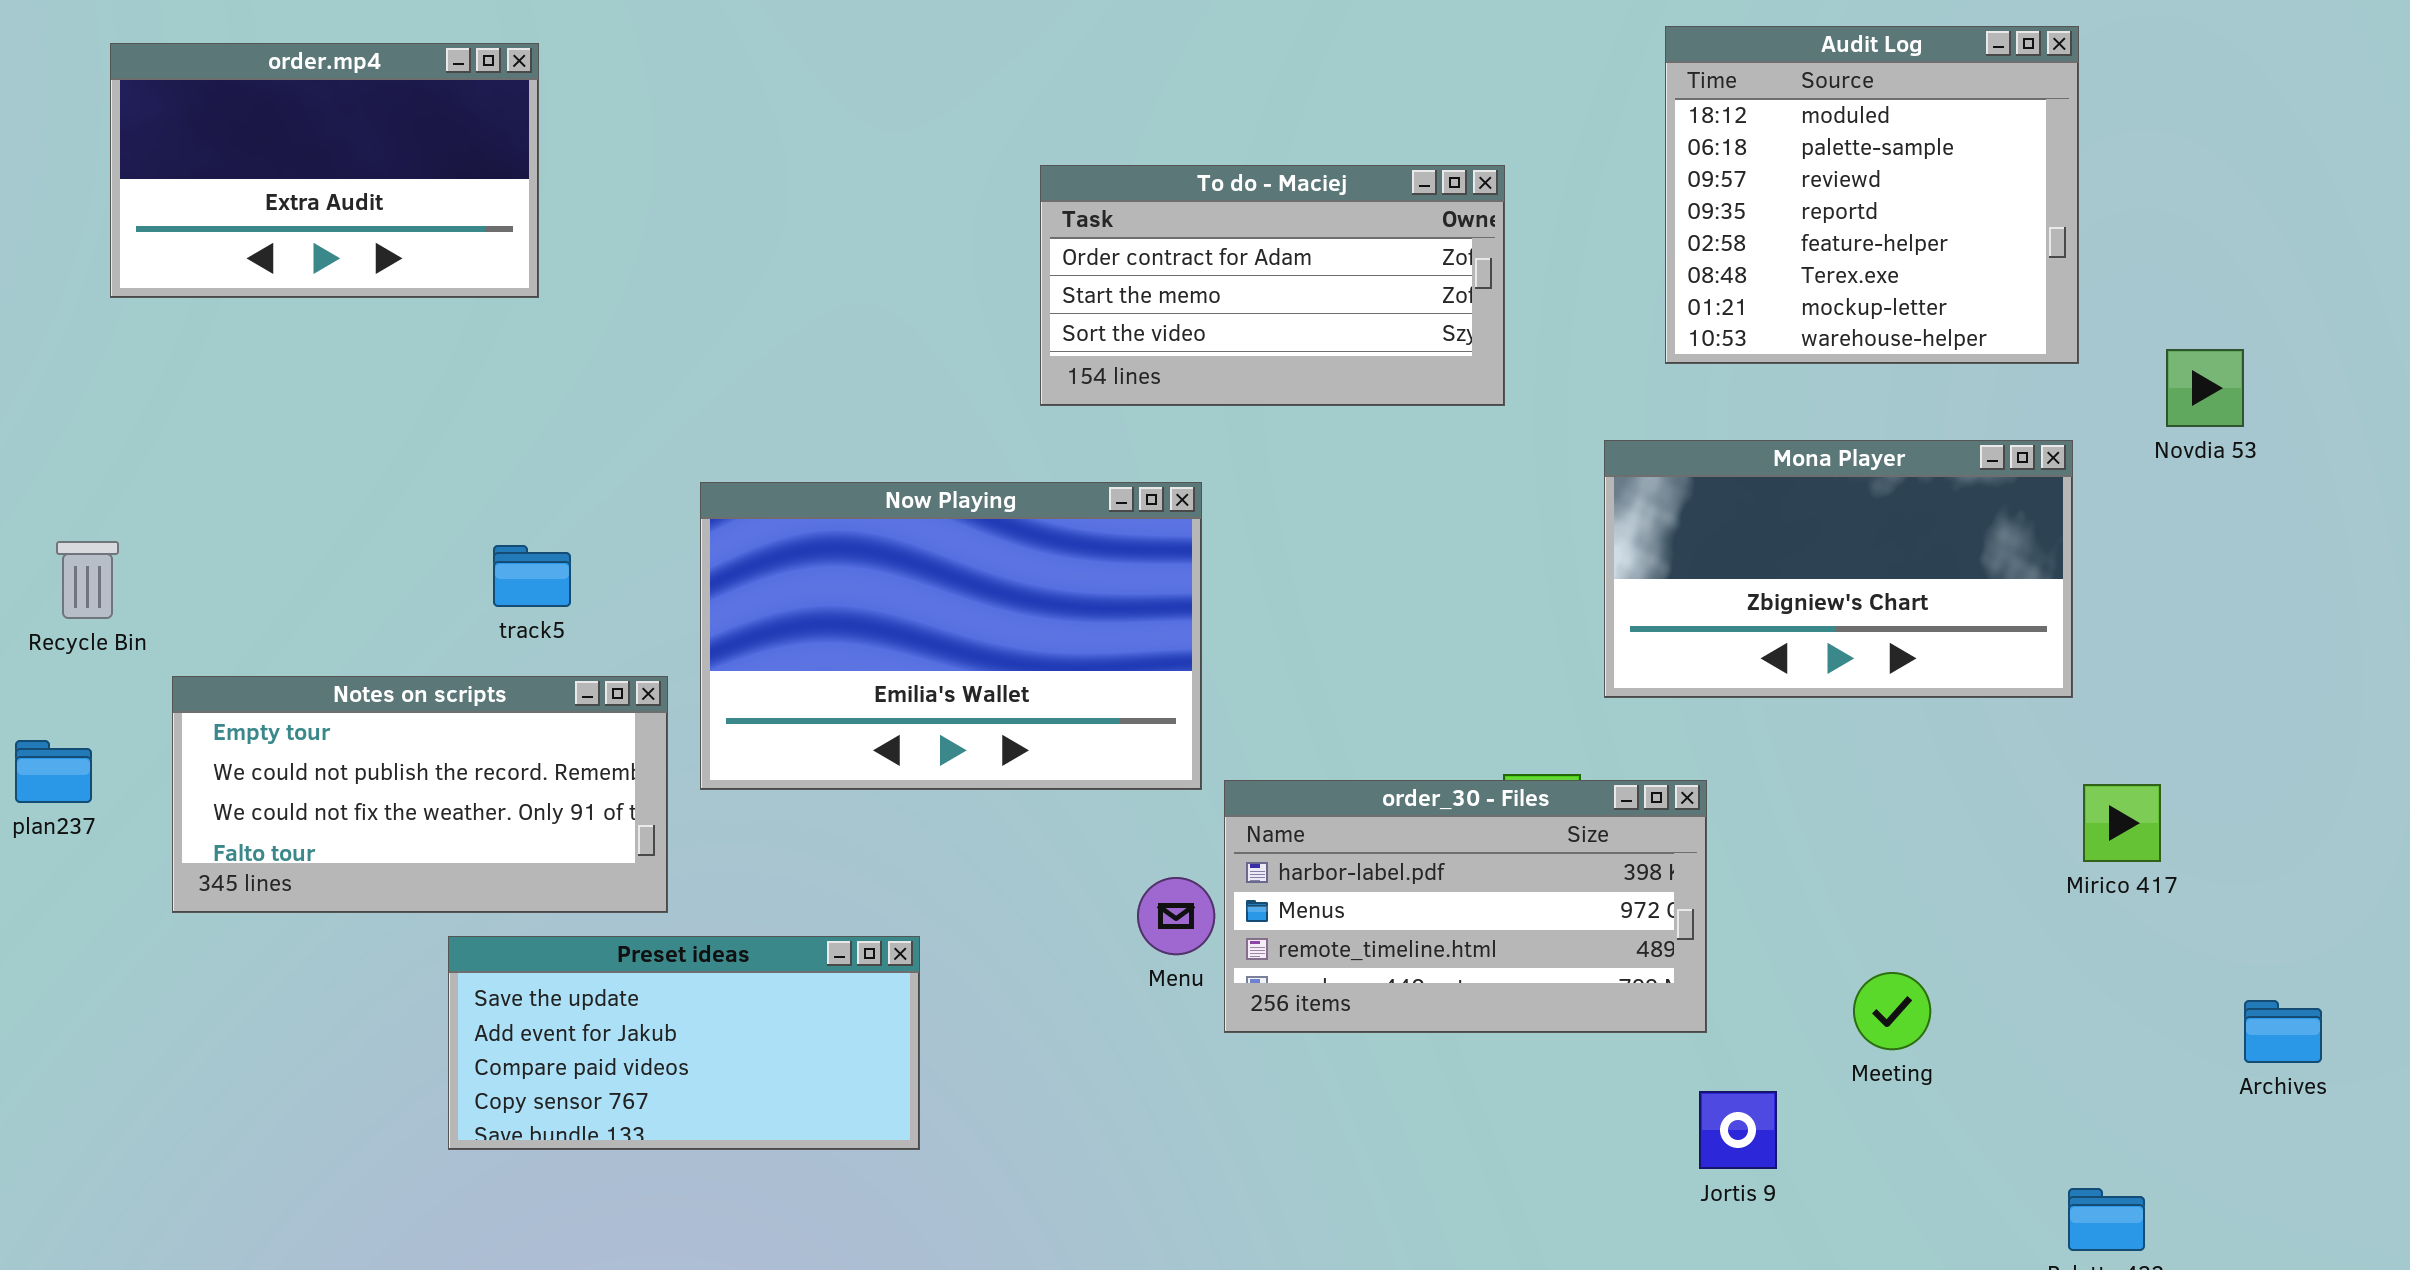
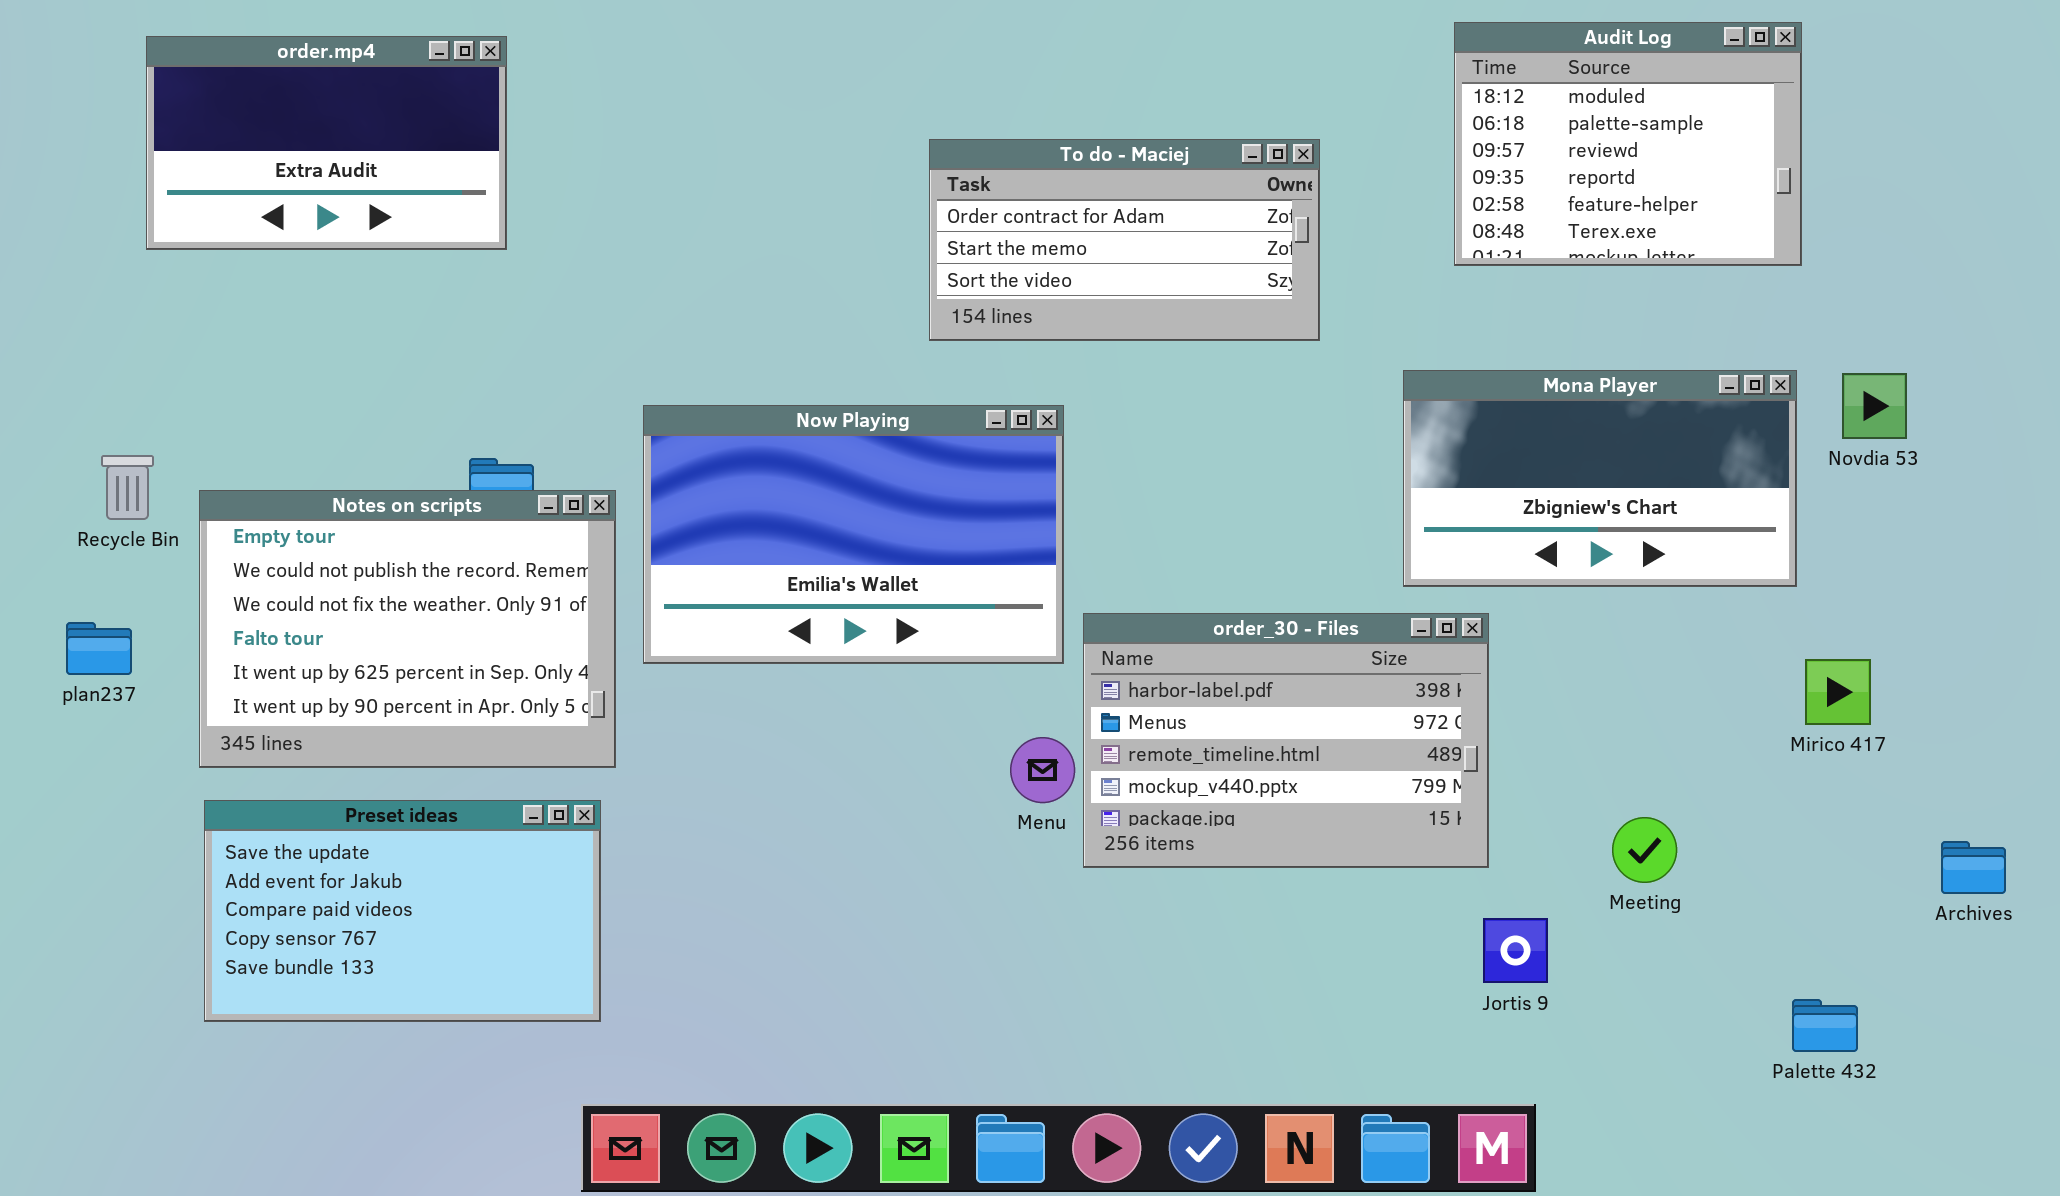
Audit Log: [1665,26,2079,364] -> [1454,22,1802,266], resized
Novdia 53: [2166,349,2244,427] -> [1842,373,1907,439], moved
Notes on scripts: [172,676,668,913] -> [199,490,616,768], resized
order_30 - Files: [1224,780,1707,1033] -> [1083,613,1489,868], resized
Preset ideas: [448,936,920,1150] -> [204,800,601,1022], moved, resized

